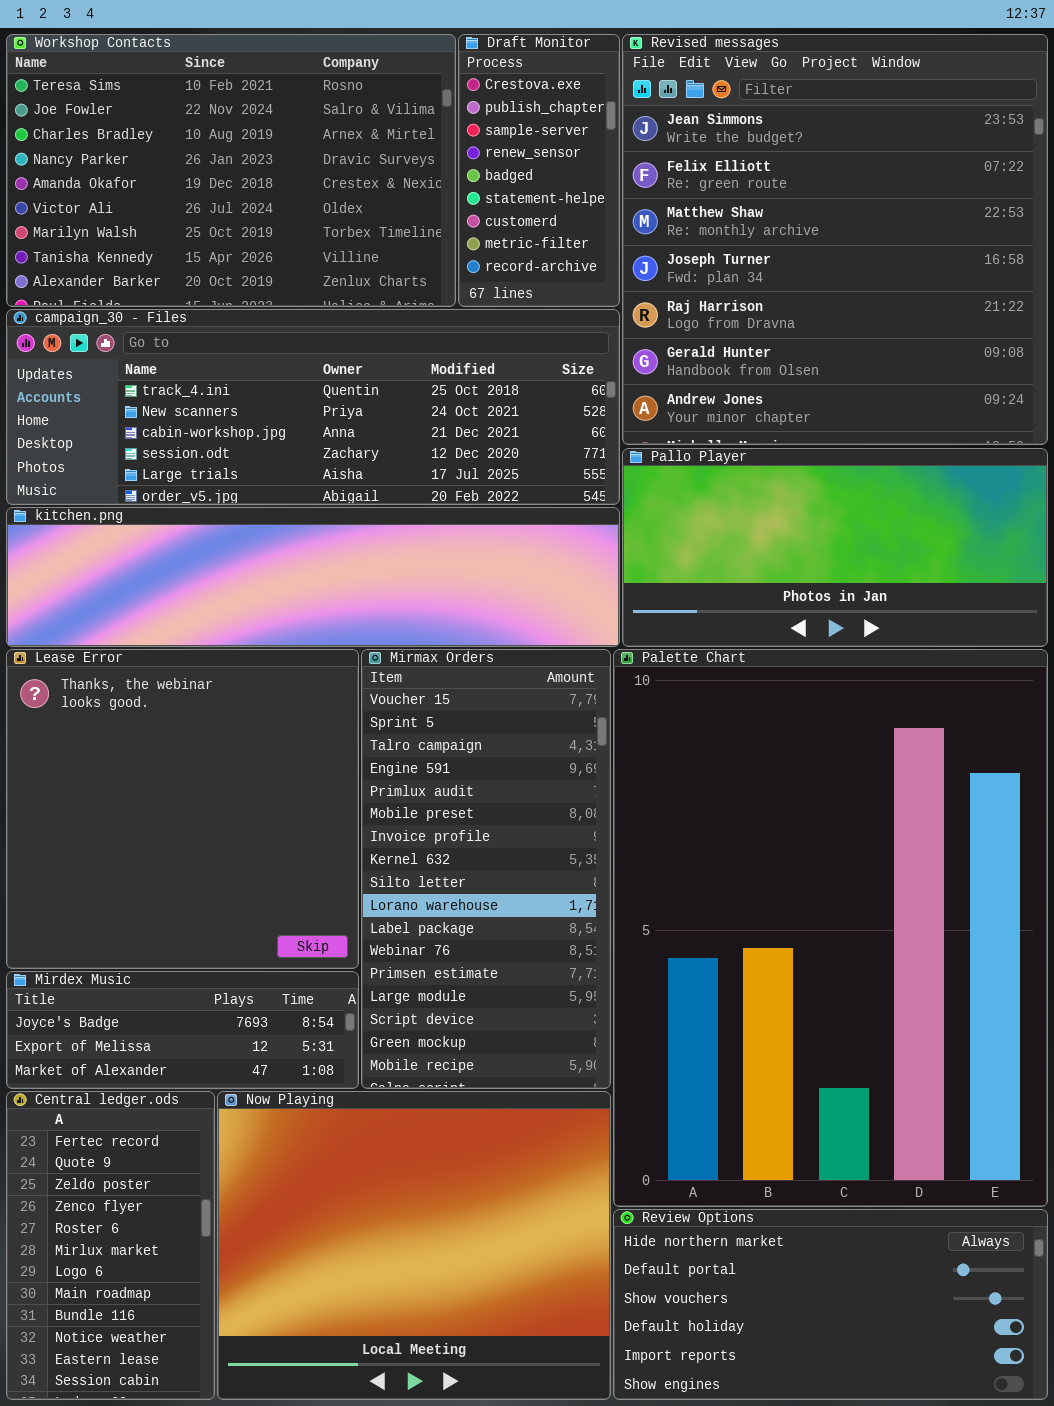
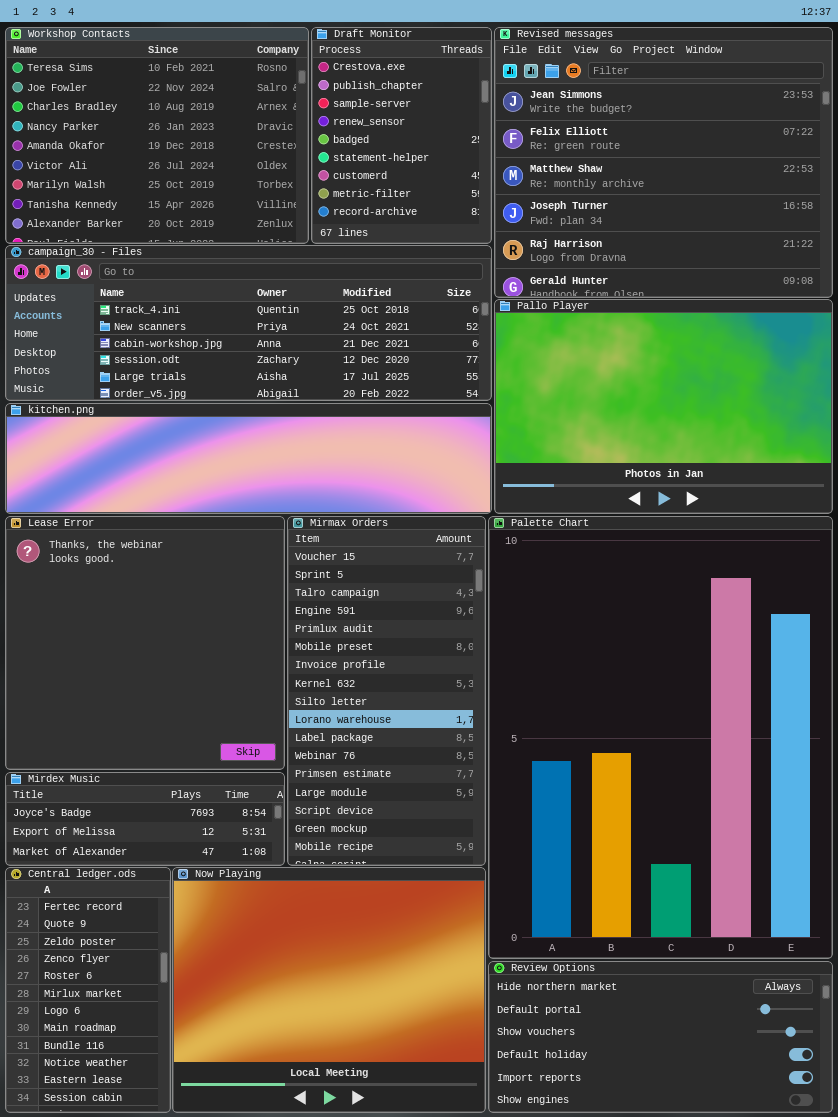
Workshop Contacts: [6,34,456,307] -> [5,27,309,244], resized
Draft Monitor: [458,34,620,307] -> [311,27,492,244], resized
Revised messages: [622,34,1048,445] -> [494,27,833,298], resized
Pallo Player: [622,448,1048,647] -> [494,299,833,514], resized

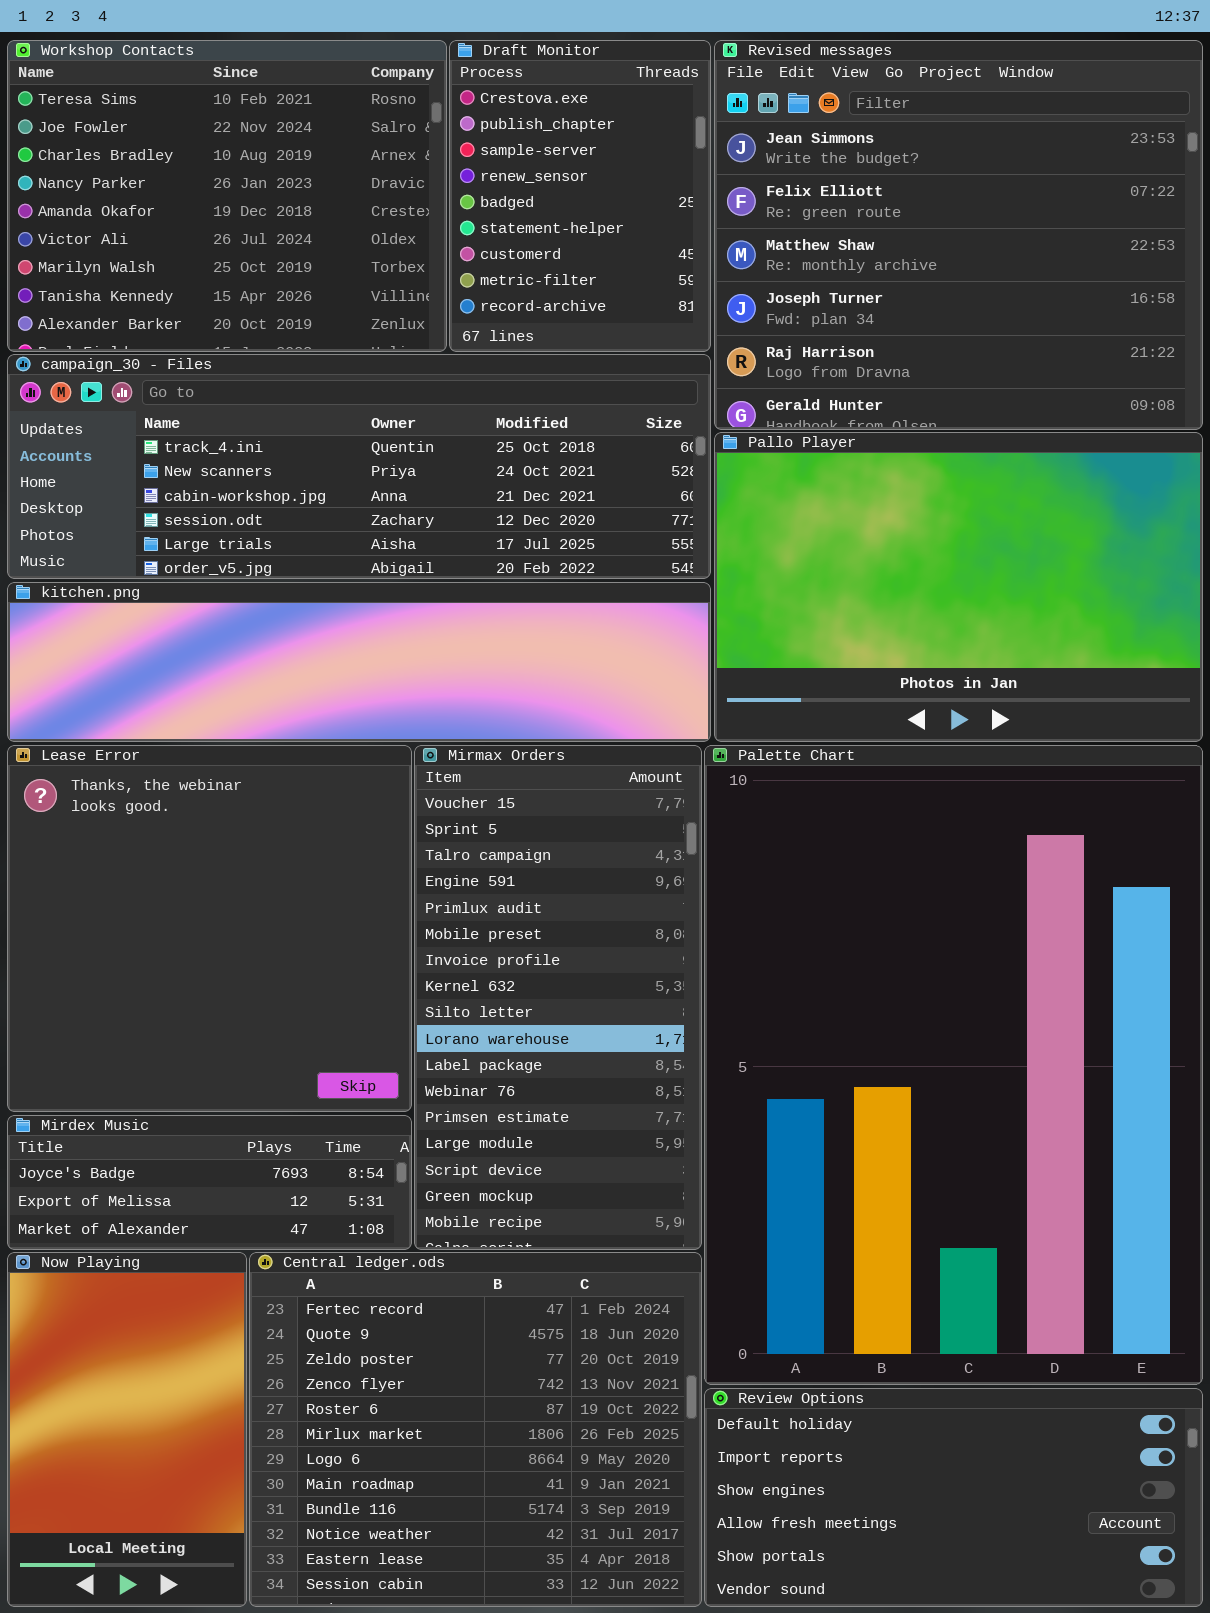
Central ledger.ods: [5,867,171,1113] -> [249,1252,702,1607], moved, resized
Now Playing: [172,867,486,1113] -> [7,1252,247,1607], moved, resized
Review Options: [488,961,833,1113] -> [704,1388,1203,1607], scrolled down 3 rows

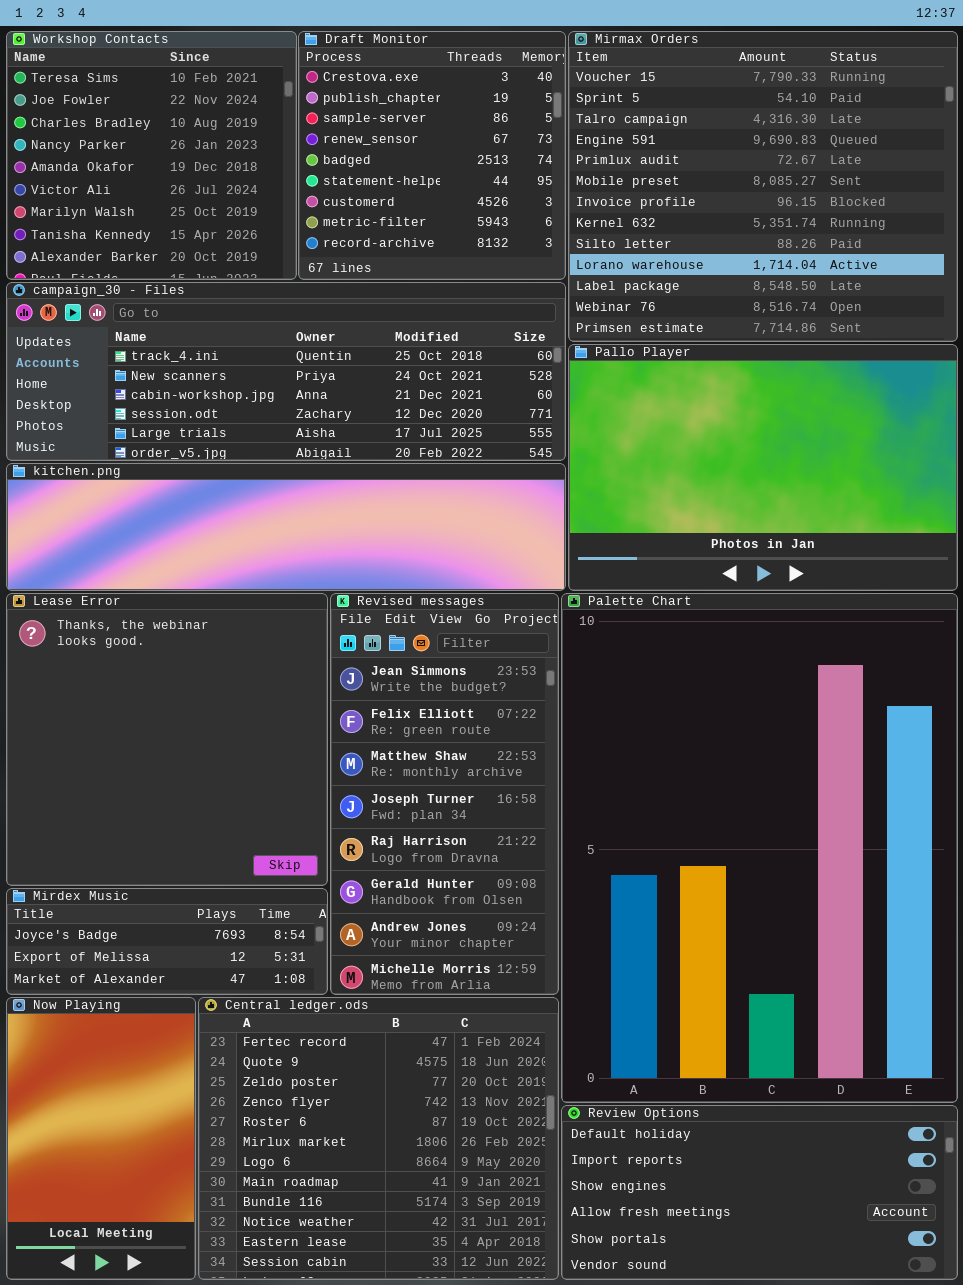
Workshop Contacts: [7,40,447,352] -> [6,31,297,280], resized
Draft Monitor: [449,40,711,352] -> [298,31,566,280], resized
Revised messages: [714,40,1203,430] -> [330,593,559,995], moved, resized
Mirmax Orders: [414,745,702,1250] -> [568,31,958,342], moved, resized

